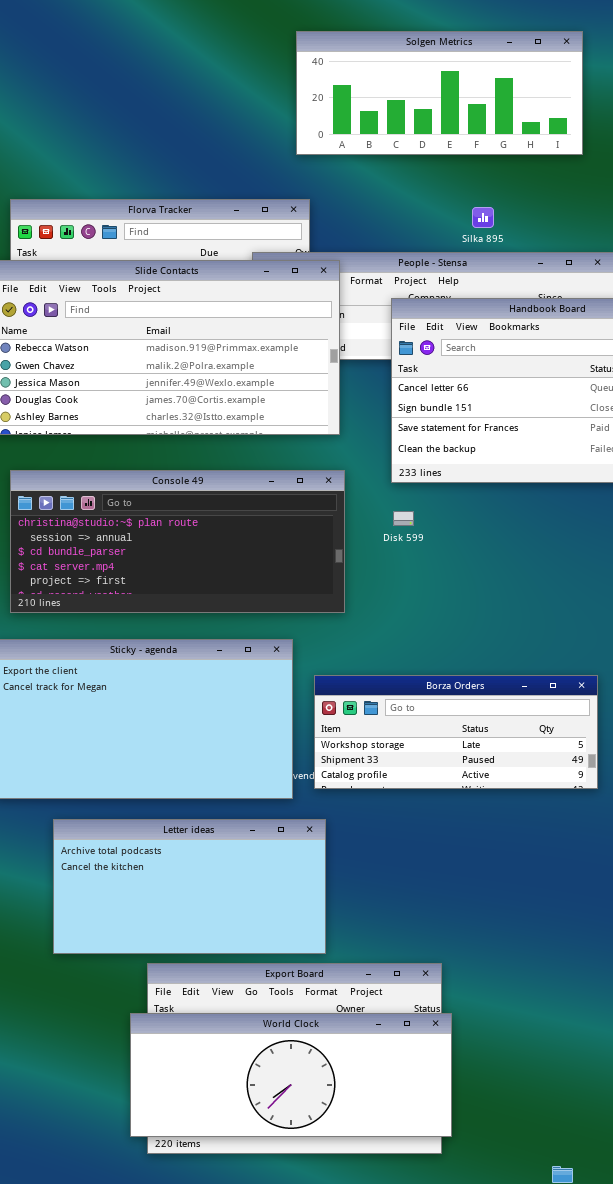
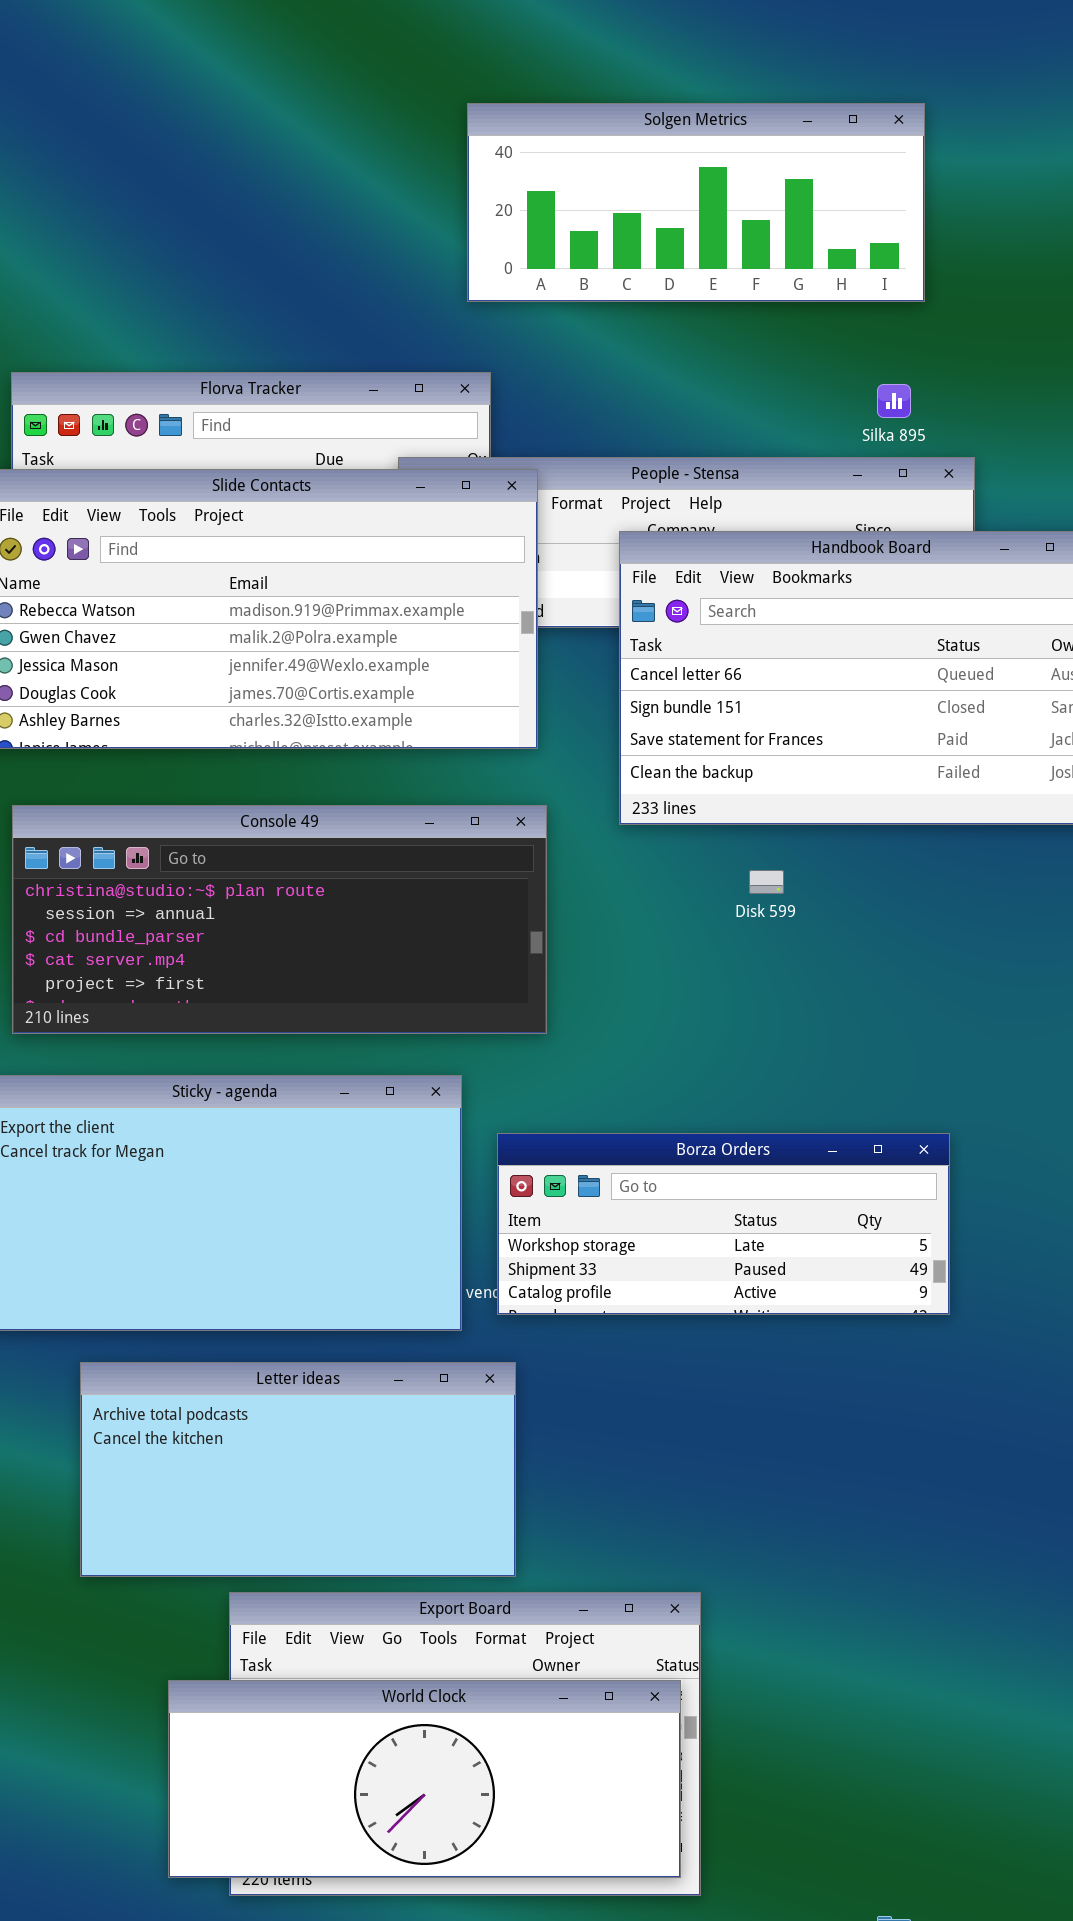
Silka 895: [472,207,494,228] -> [877,384,911,418], moved
Disk 599: [393,511,414,526] -> [749,870,784,894], moved
World Clock: [130,1013,452,1137] -> [168,1680,681,1878], moved

